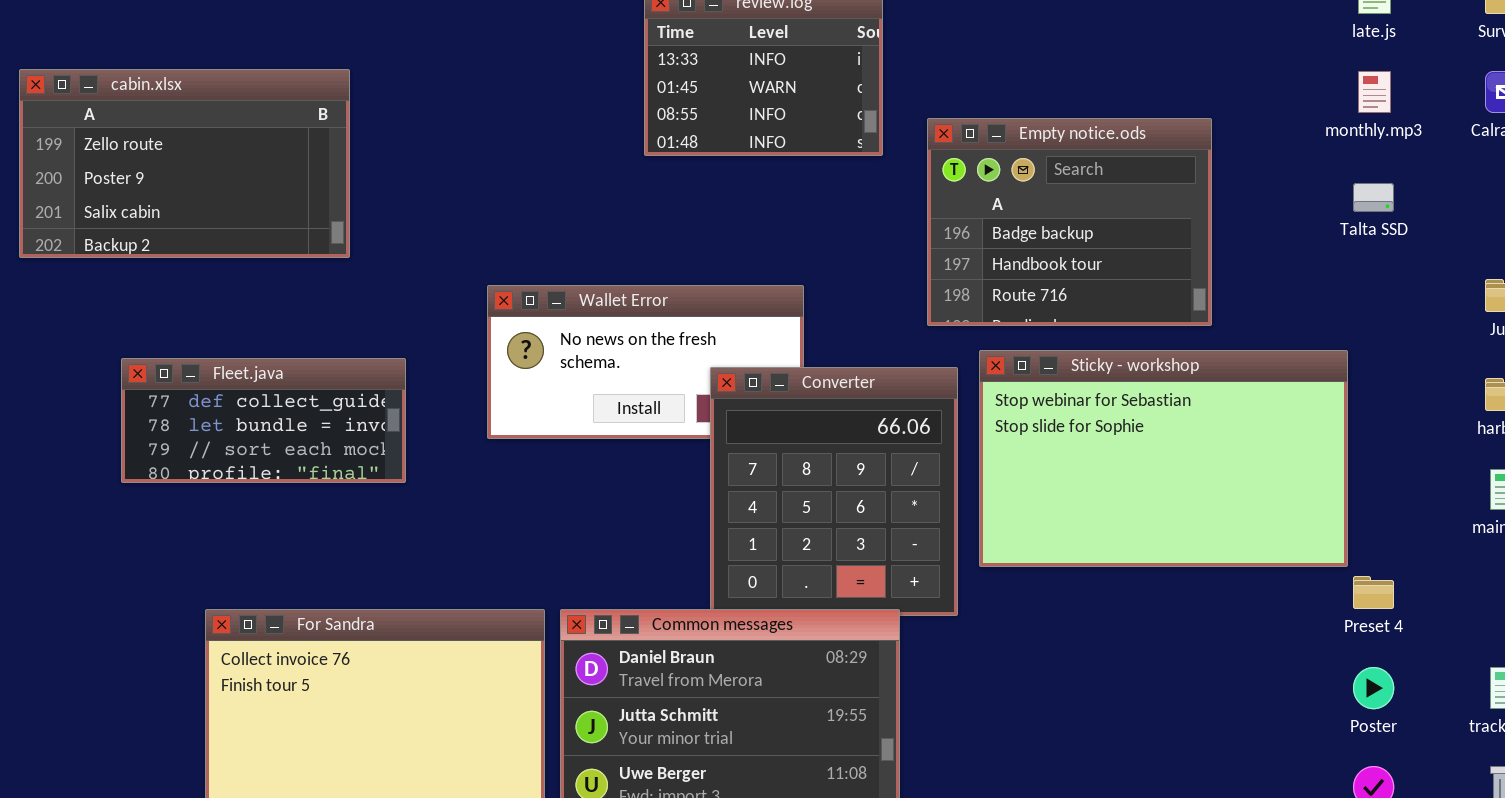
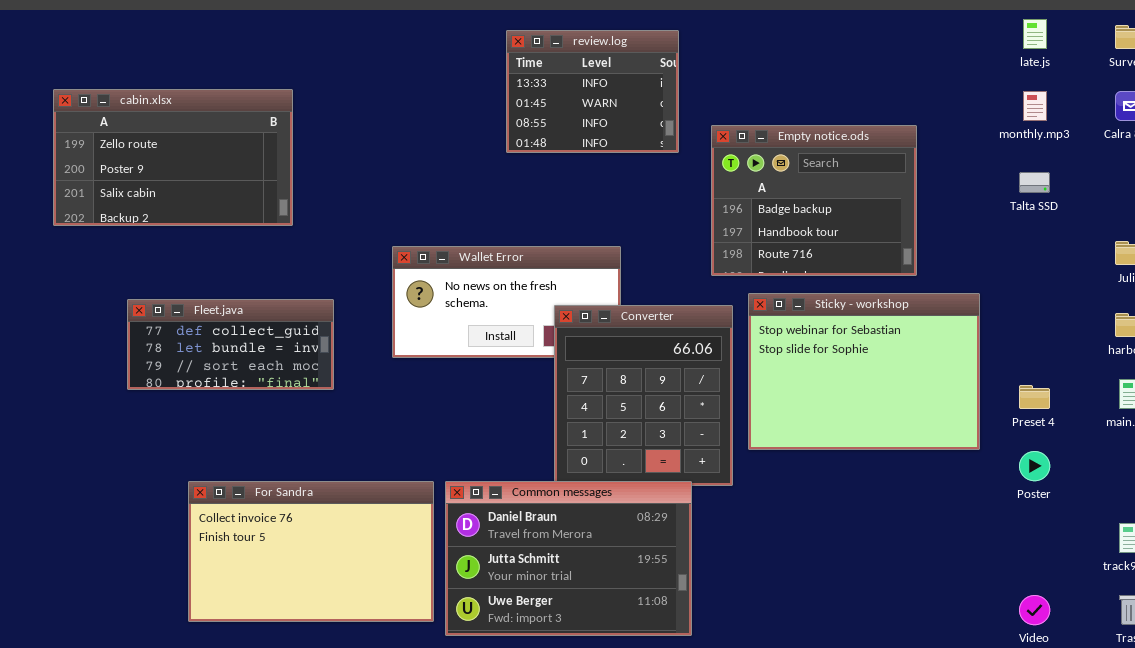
Sticky - workshop: [979,350,1348,567] -> [748,293,980,450], resized
Preset 4: [1353,576,1394,609] -> [1019,385,1050,409], moved
Poster: [1353,667,1394,709] -> [1019,451,1050,481], moved

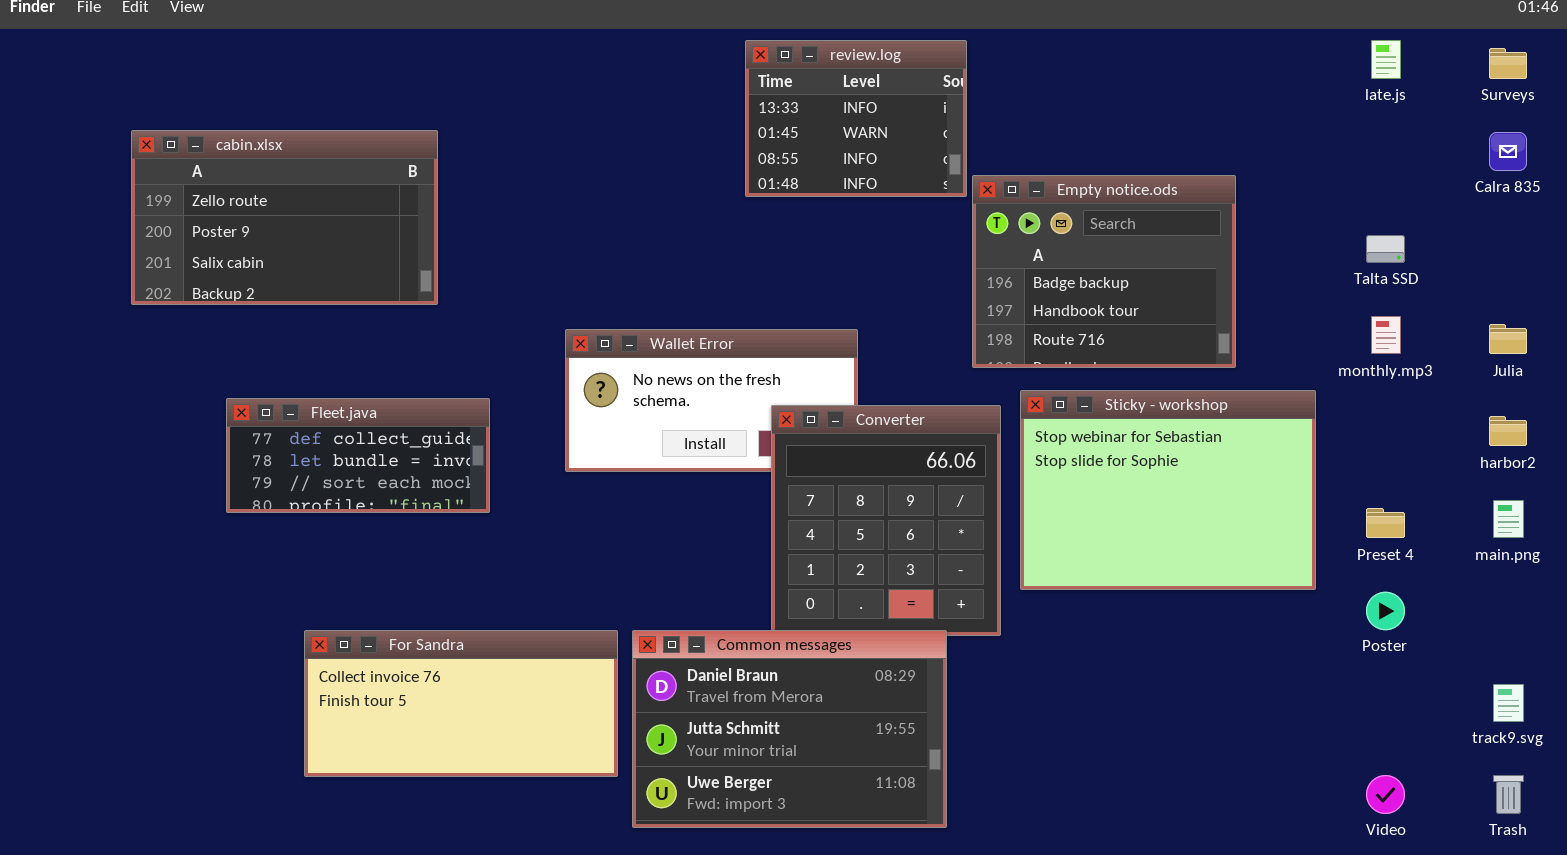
review.log: [506,30,679,153] -> [745,40,967,197], moved
monthly.mp3: [1023,91,1047,121] -> [1371,316,1401,354], moved
For Sandra: [188,481,434,622] -> [304,630,618,777], resized

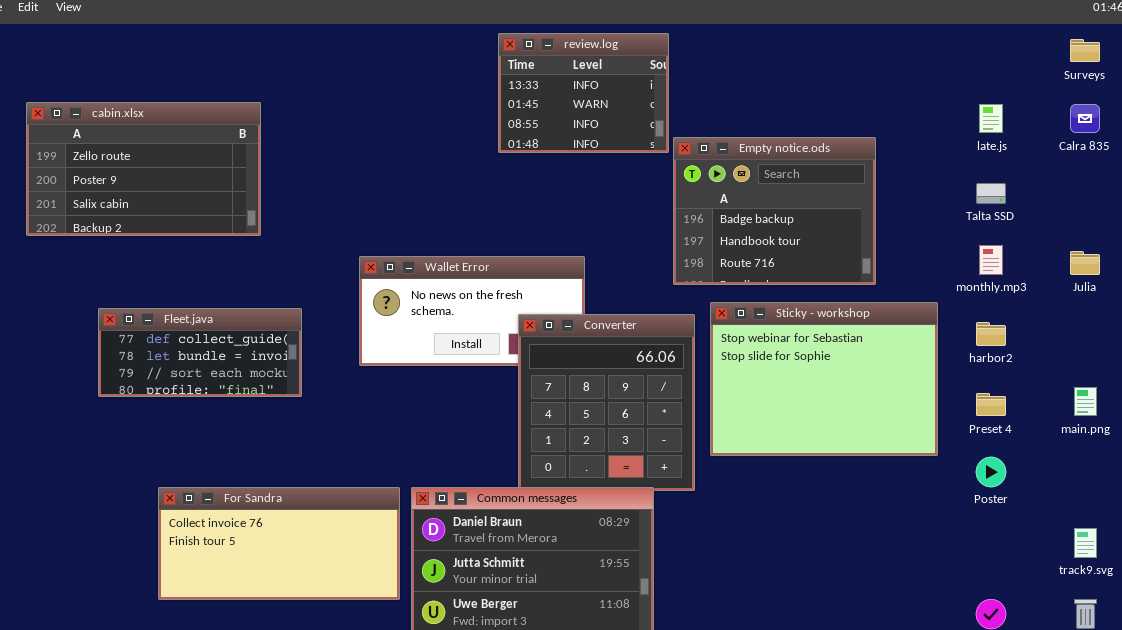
late.js: [1371,40,1401,79] -> [979,104,1003,133], moved
harbor2: [1489,416,1527,446] -> [976,322,1006,346], moved

